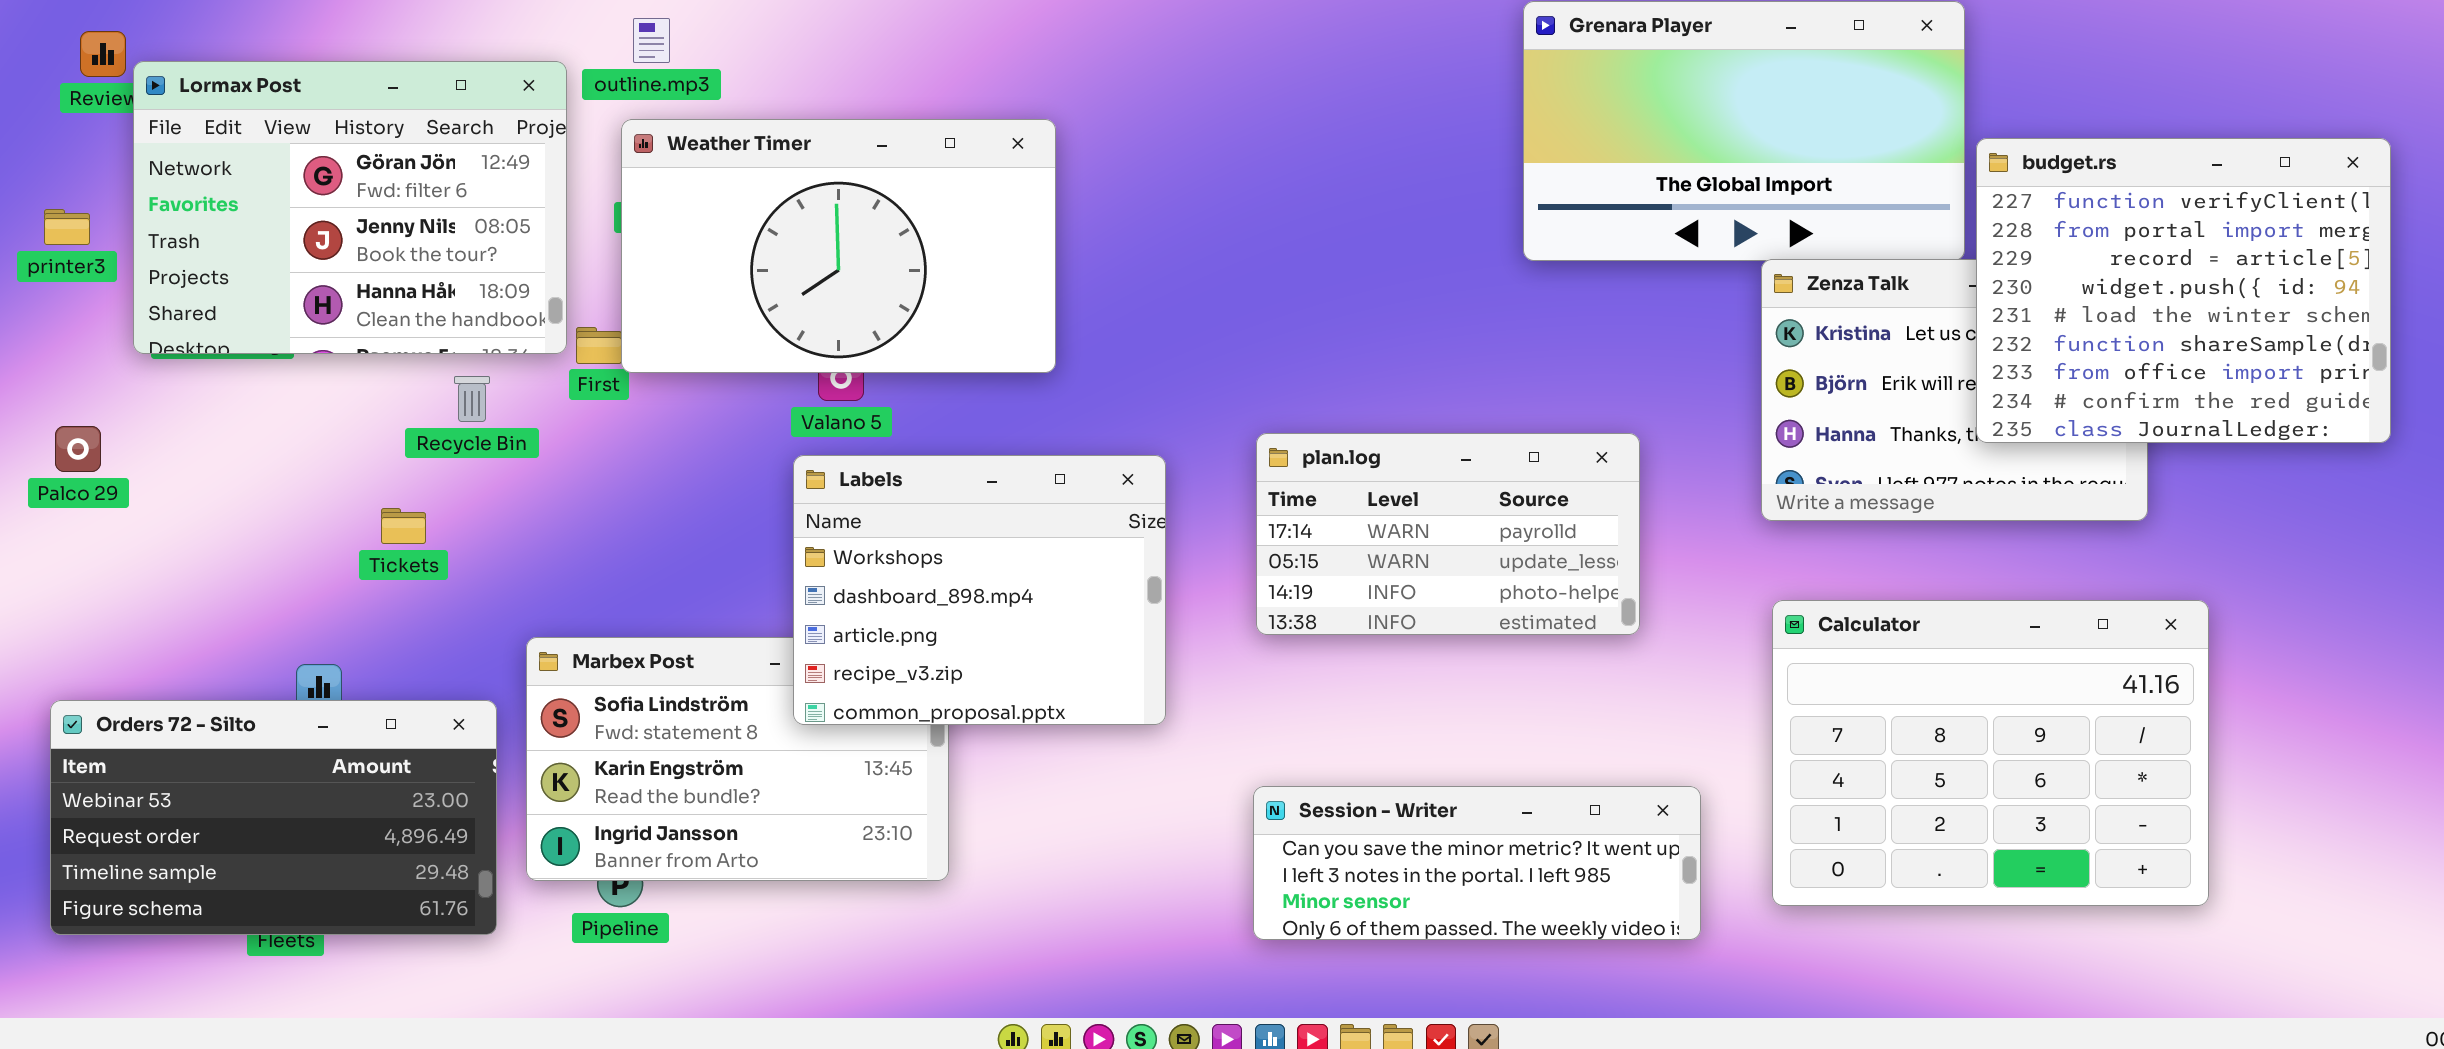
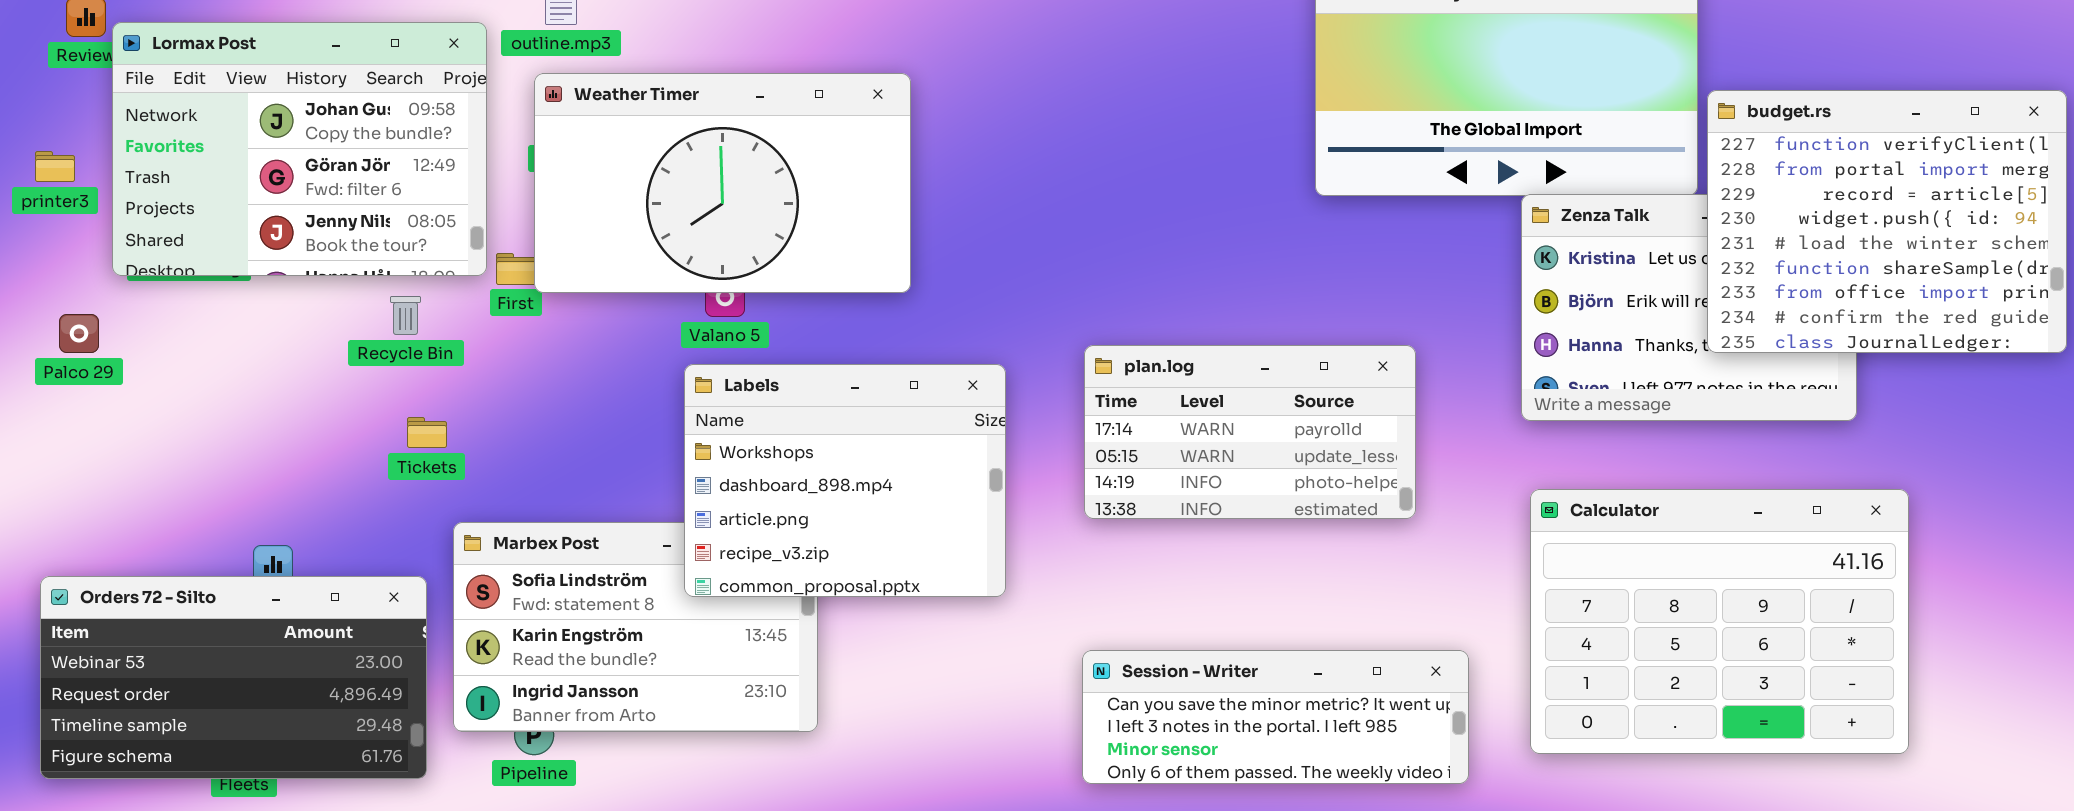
Lormax Post: [133,61,567,354] -> [112,22,487,276], scrolled up 1 row
Palco 29: [55,426,101,472] -> [59,314,99,353], moved
Tickets: [381,508,426,544] -> [407,417,447,448], moved

